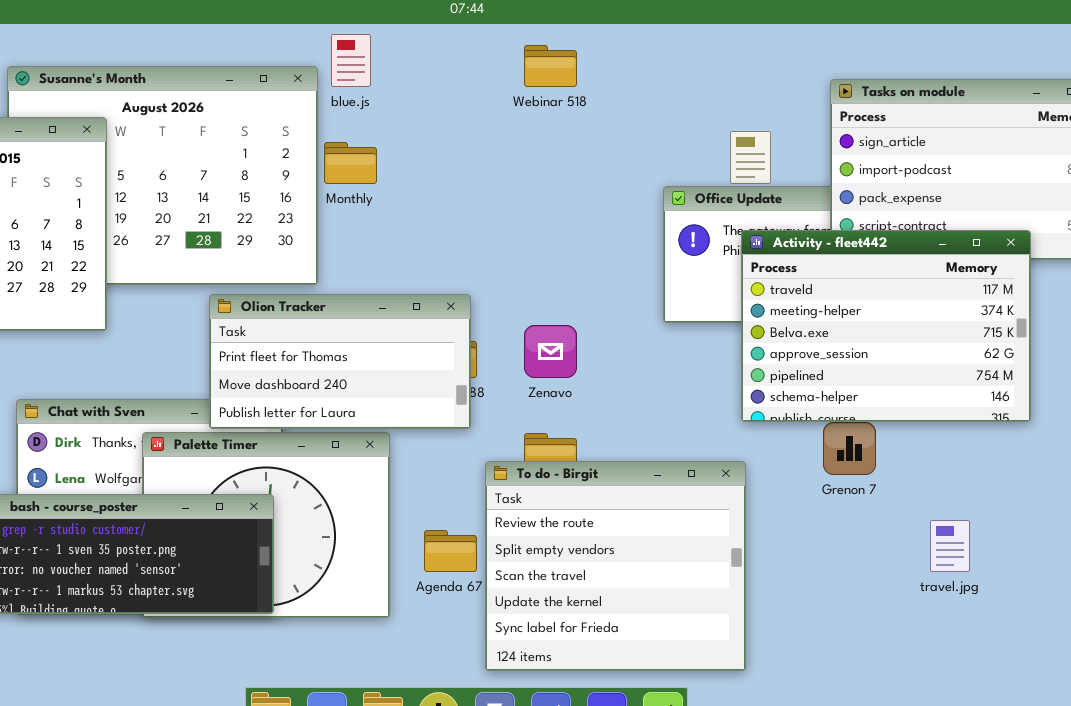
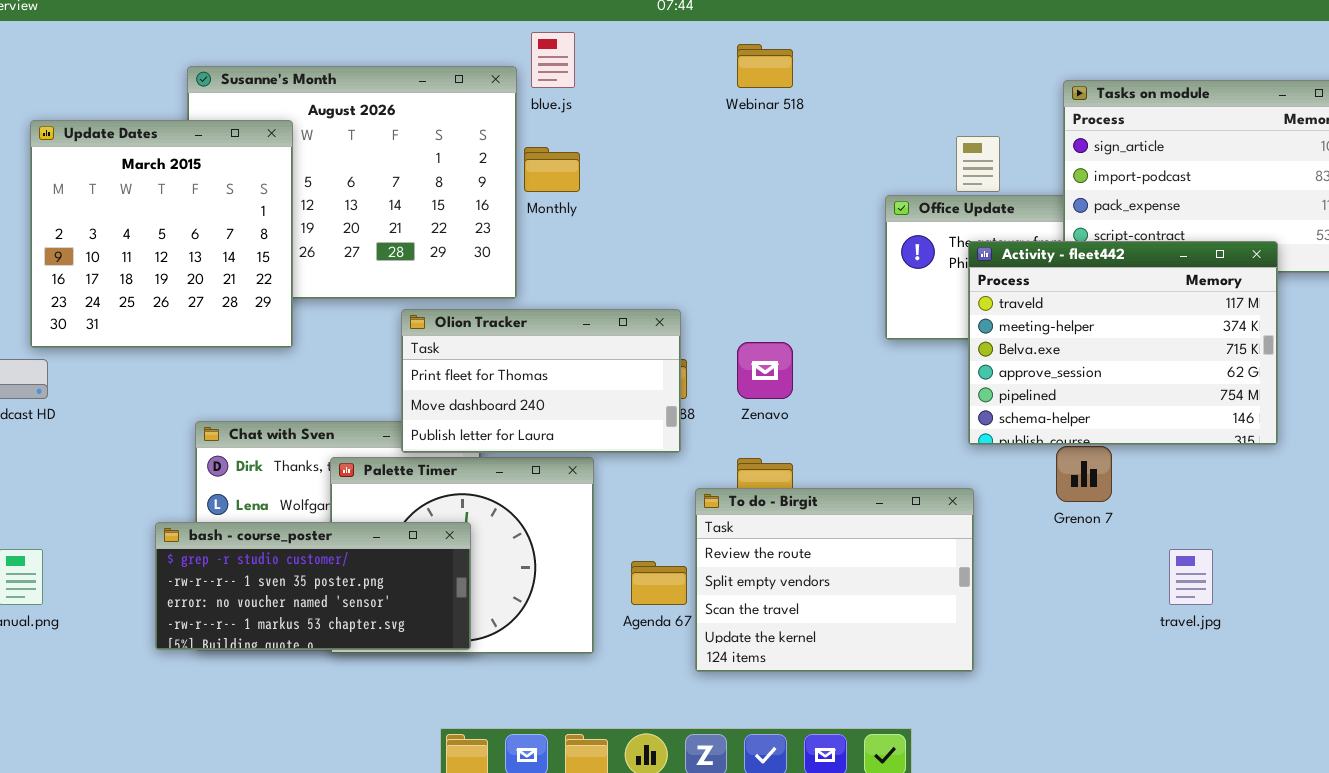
To do - Birgit: [485,461,746,671] -> [695,488,974,672], resized

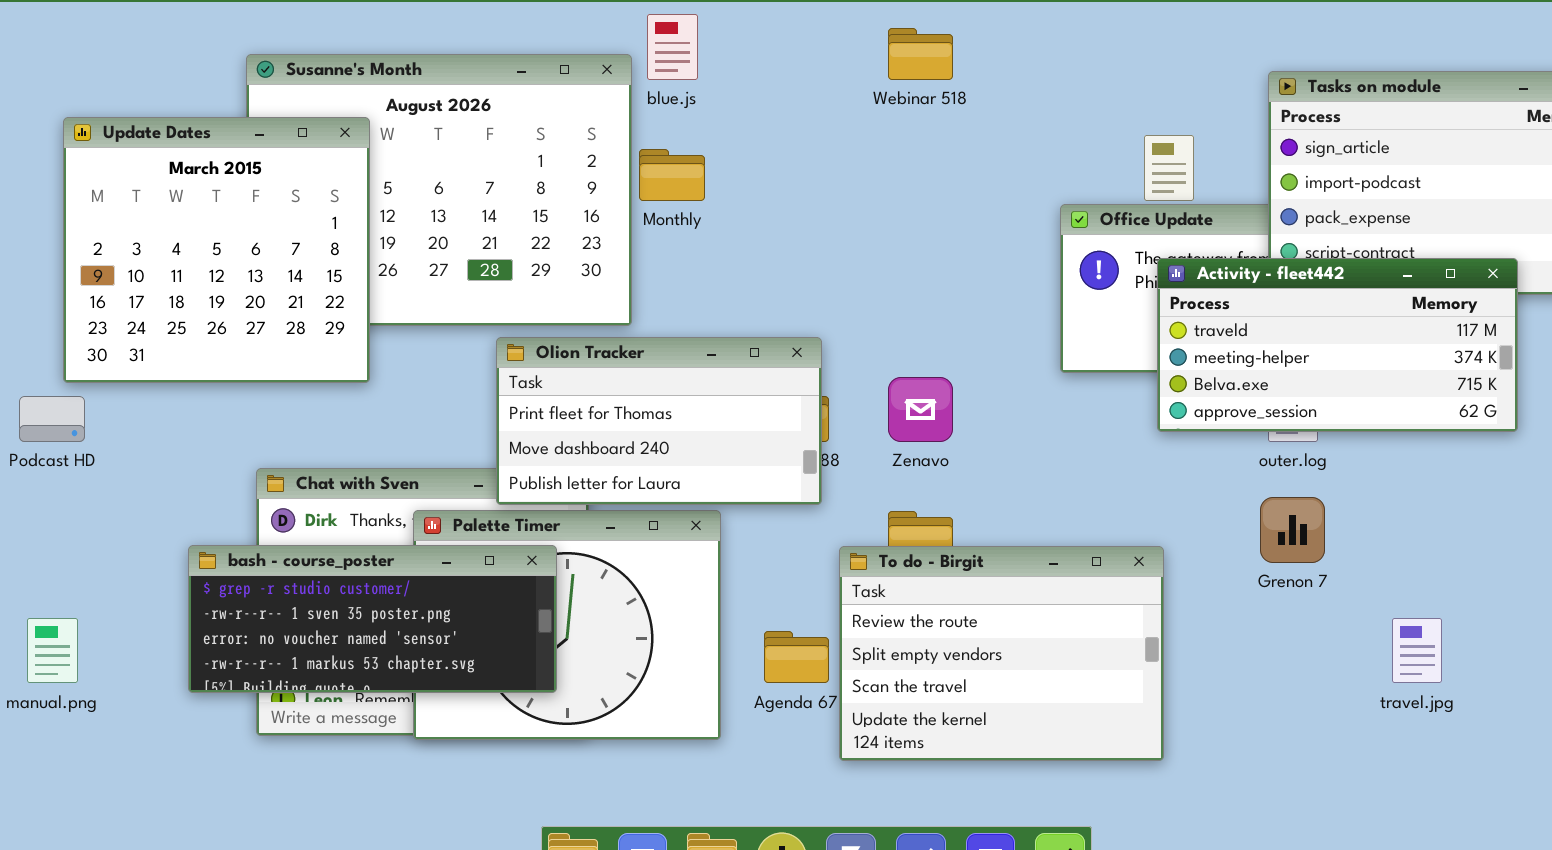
Activity - fleet442: [968,241,1278,445] -> [1157,258,1518,432], resized
bash - course_poster: [155,522,471,650] -> [188,545,557,693], moved

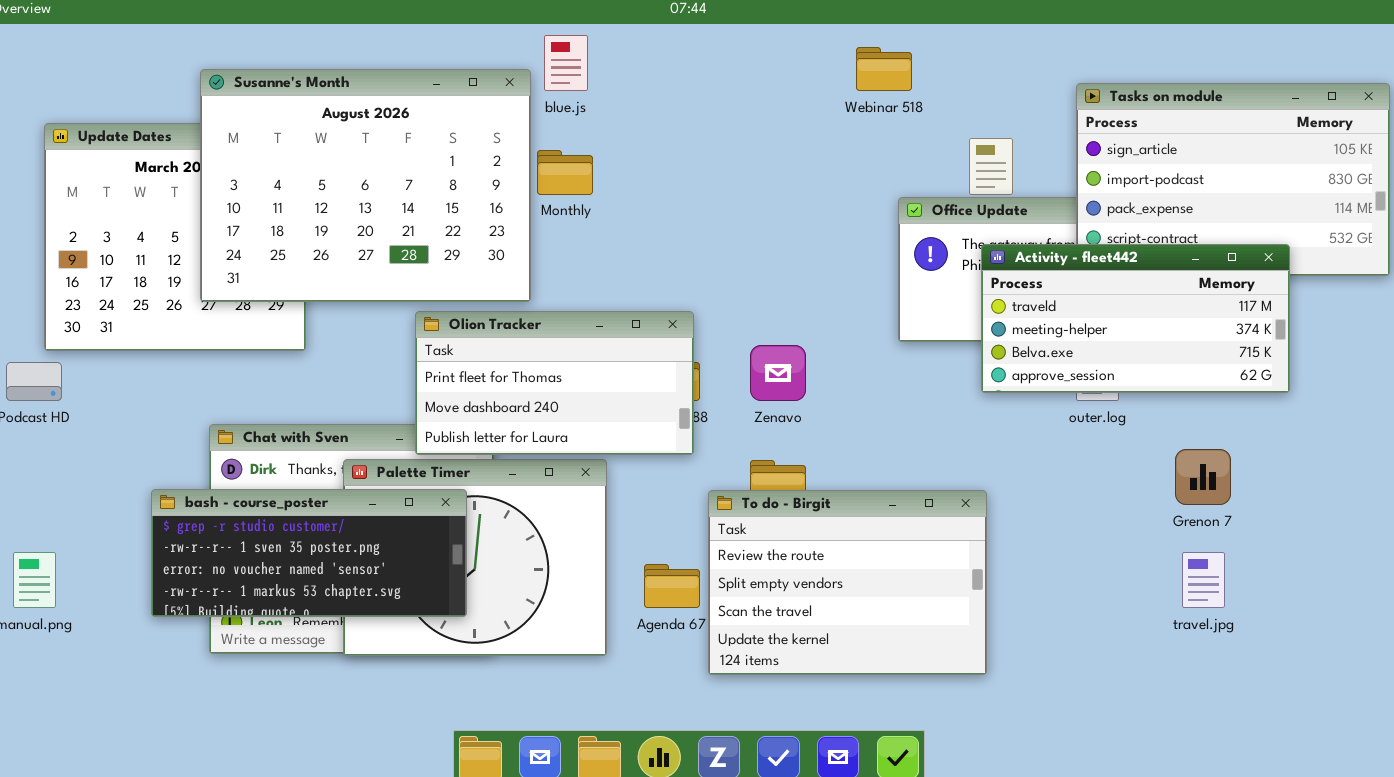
Webinar 518: [888,28,953,80] -> [856,47,912,91], moved
Susanne's Month: [246,54,632,326] -> [200,69,531,302], raised
Grenon 7: [1260,497,1325,563] -> [1175,449,1231,505], moved

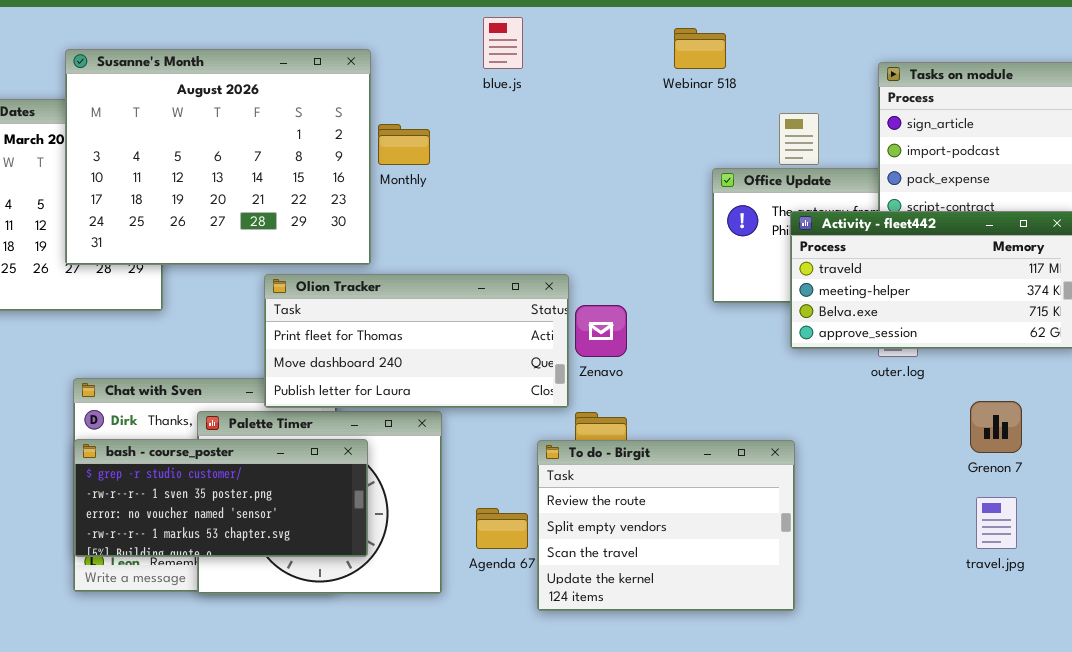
blue.js: [544,35,588,91] -> [483,17,523,69], moved
Olion Tracker: [415,311,694,455] -> [264,274,569,408], resized
bash - course_poster: [151,489,467,617] -> [74,439,368,557], moved

